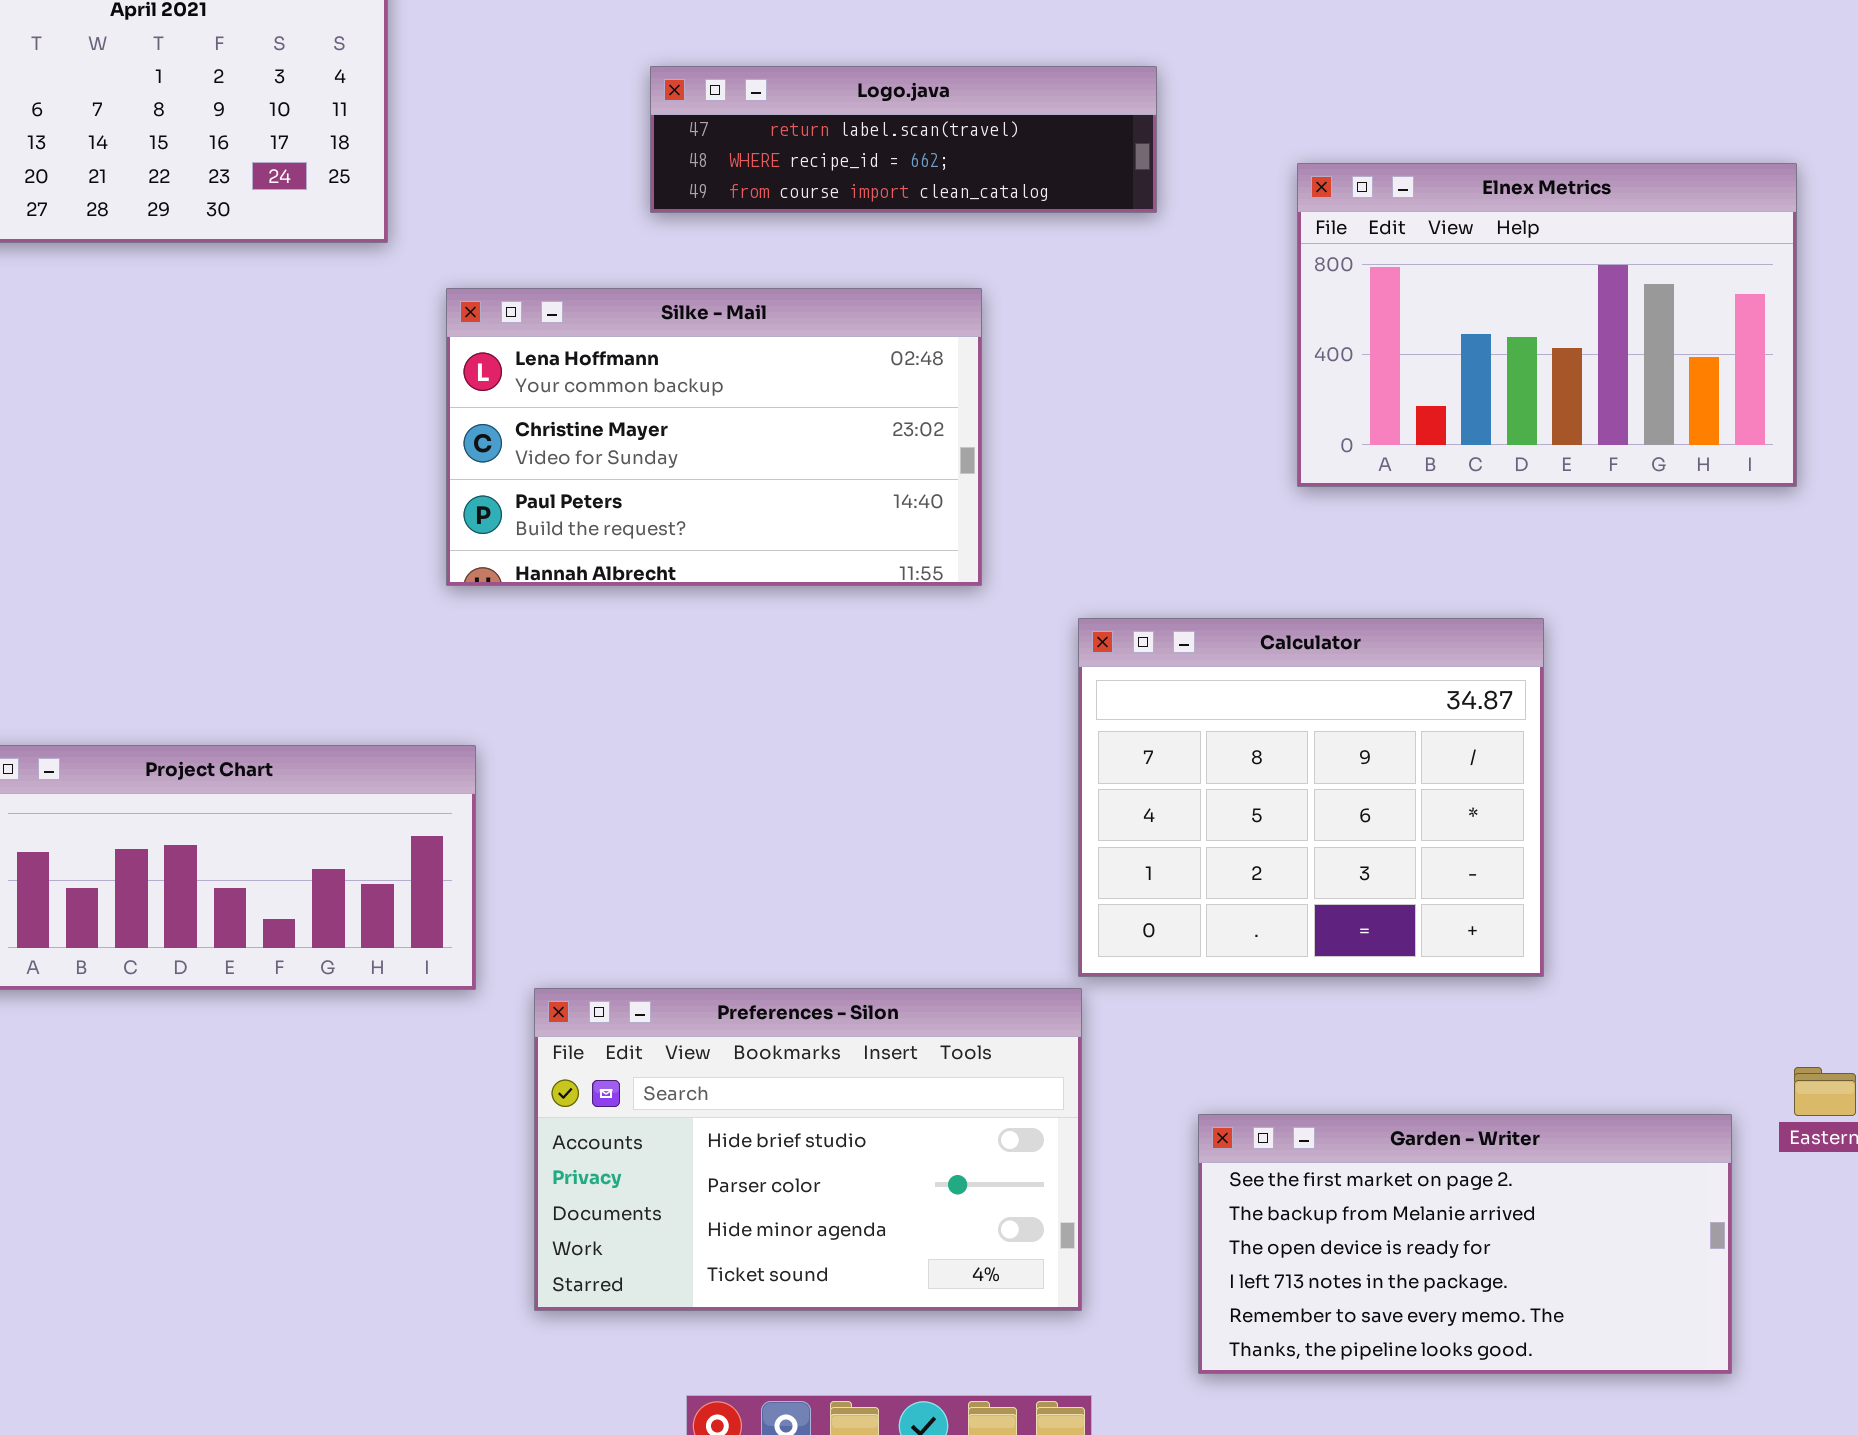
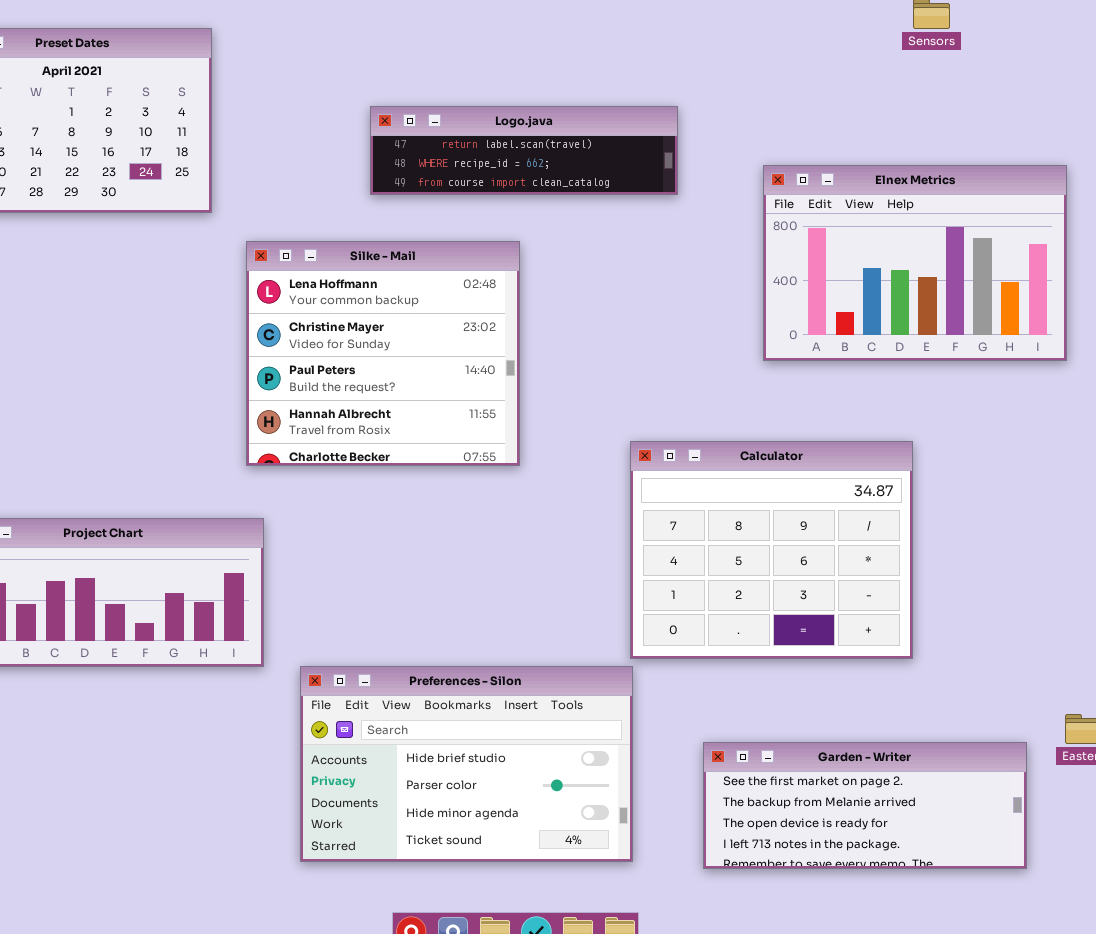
Silke - Mail: [446,288,982,586] -> [246,241,520,466], resized
Garden - Writer: [1198,1114,1732,1374] -> [703,742,1027,869], resized

